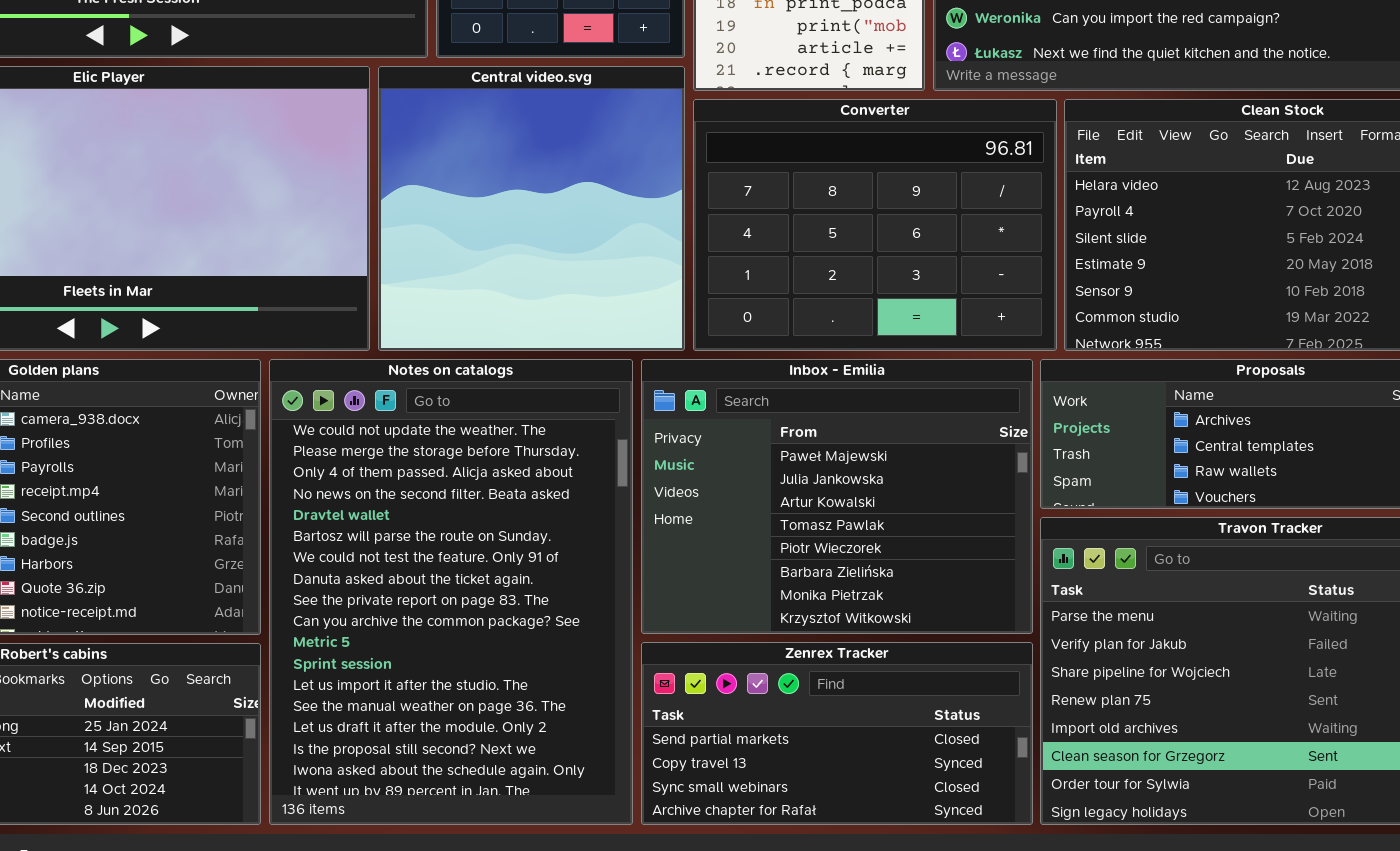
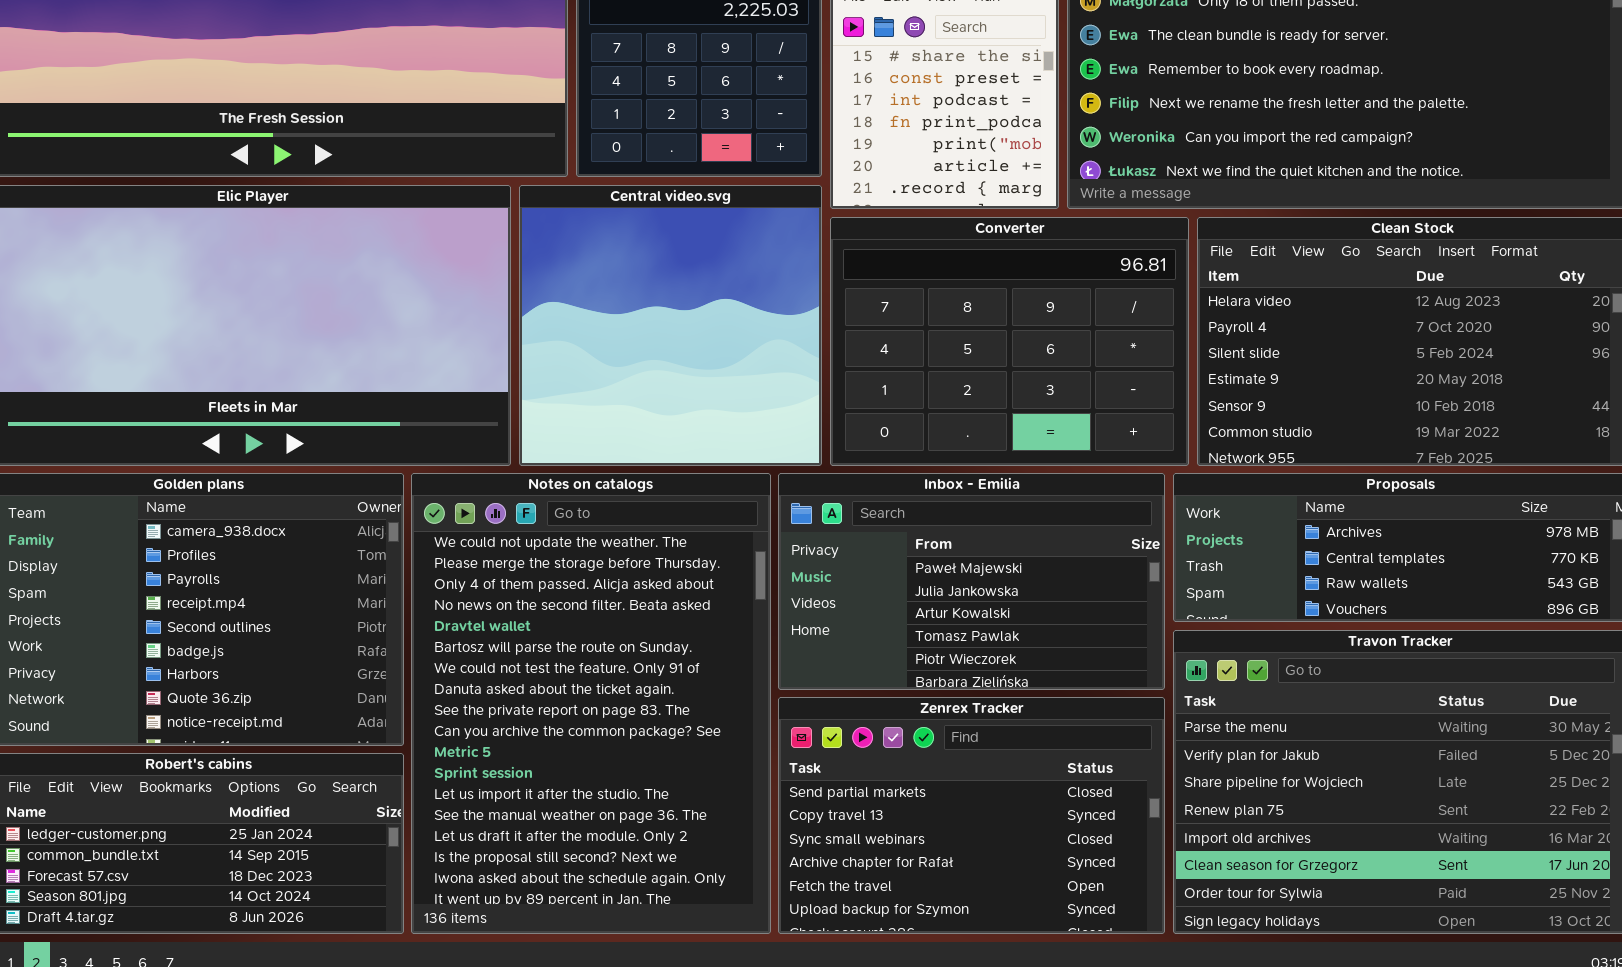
Inbox - Emilia: [641,359,1033,634] -> [778,473,1165,690], resized
Zenrex Tracker: [641,642,1033,825] -> [778,697,1165,934], resized

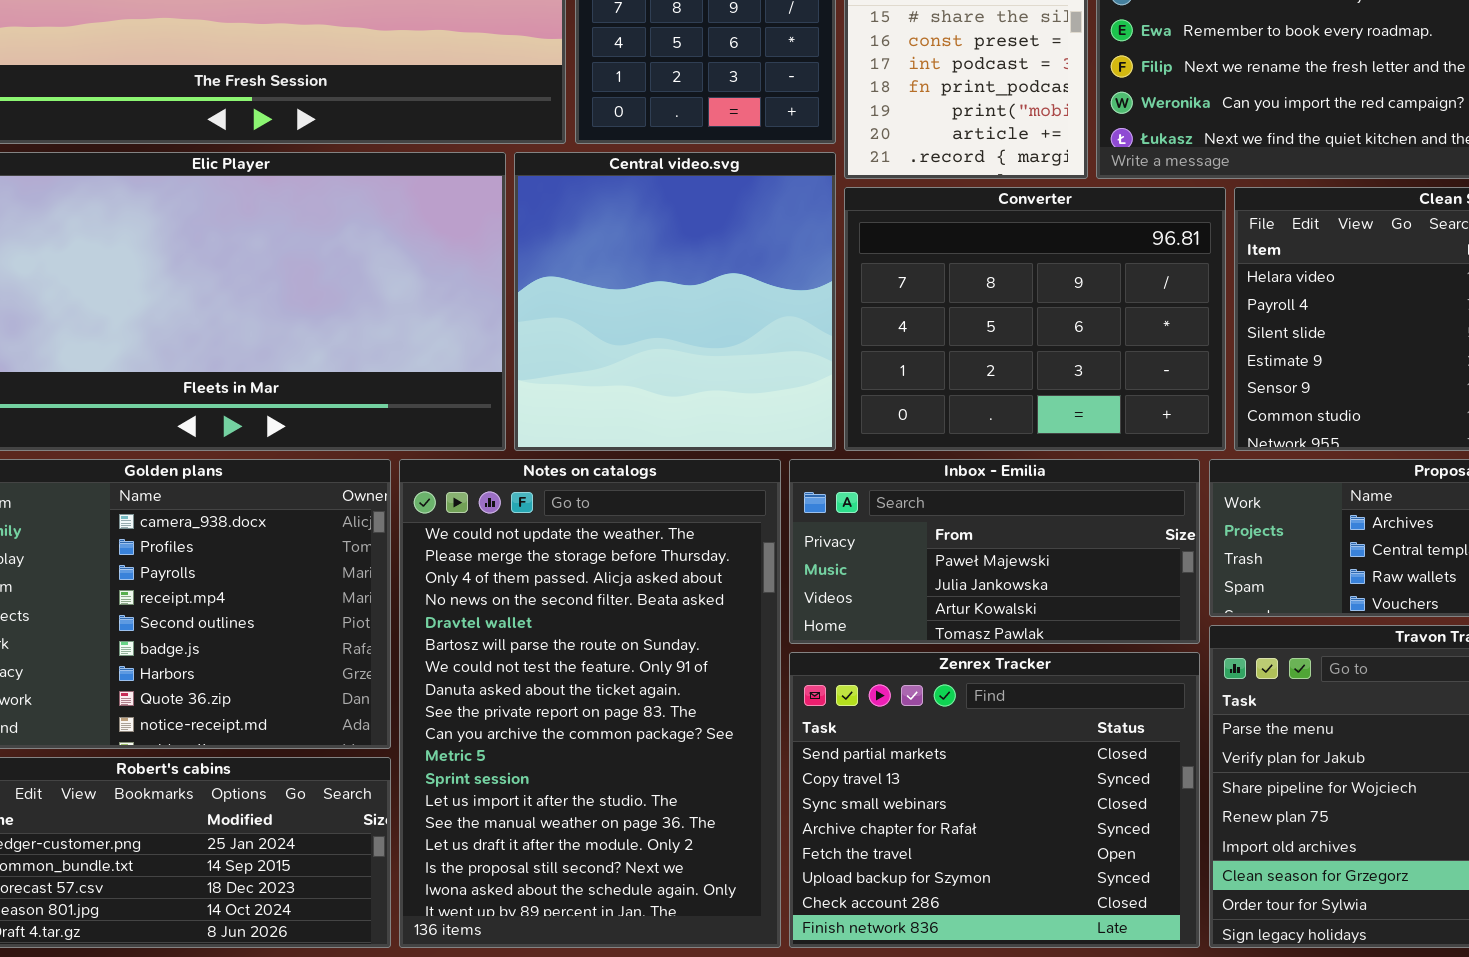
Inbox - Emilia: [778,473,1165,690] -> [789,459,1200,644], resized
Zenrex Tracker: [778,697,1165,934] -> [789,652,1200,948], resized

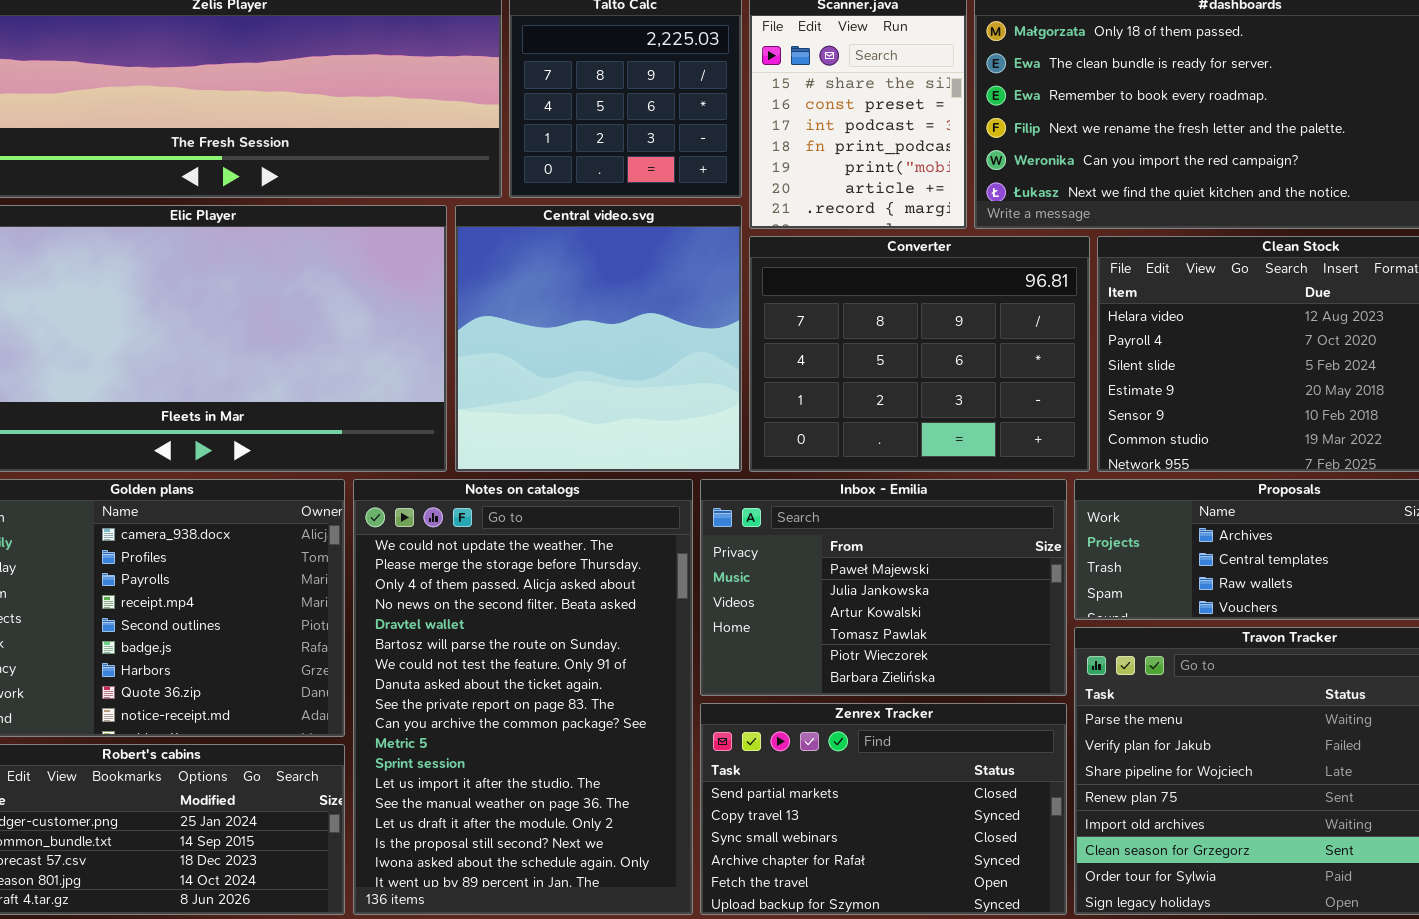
Inbox - Emilia: [789,459,1200,644] -> [700,479,1067,696], resized
Zenrex Tracker: [789,652,1200,948] -> [700,703,1067,915], resized

